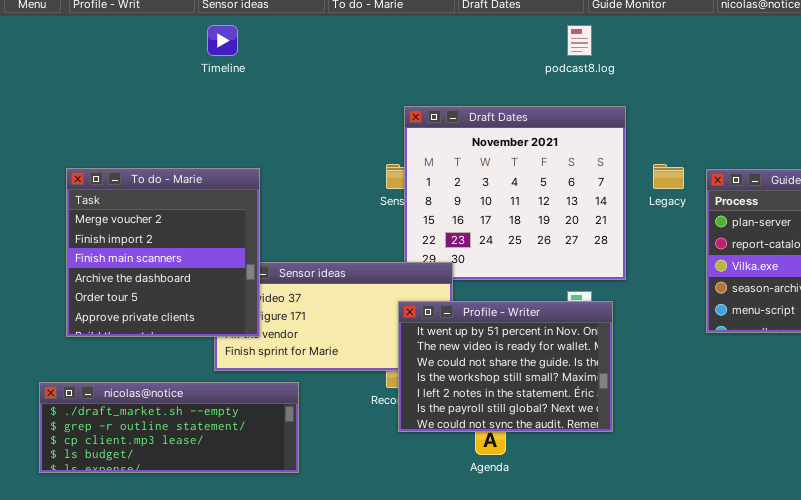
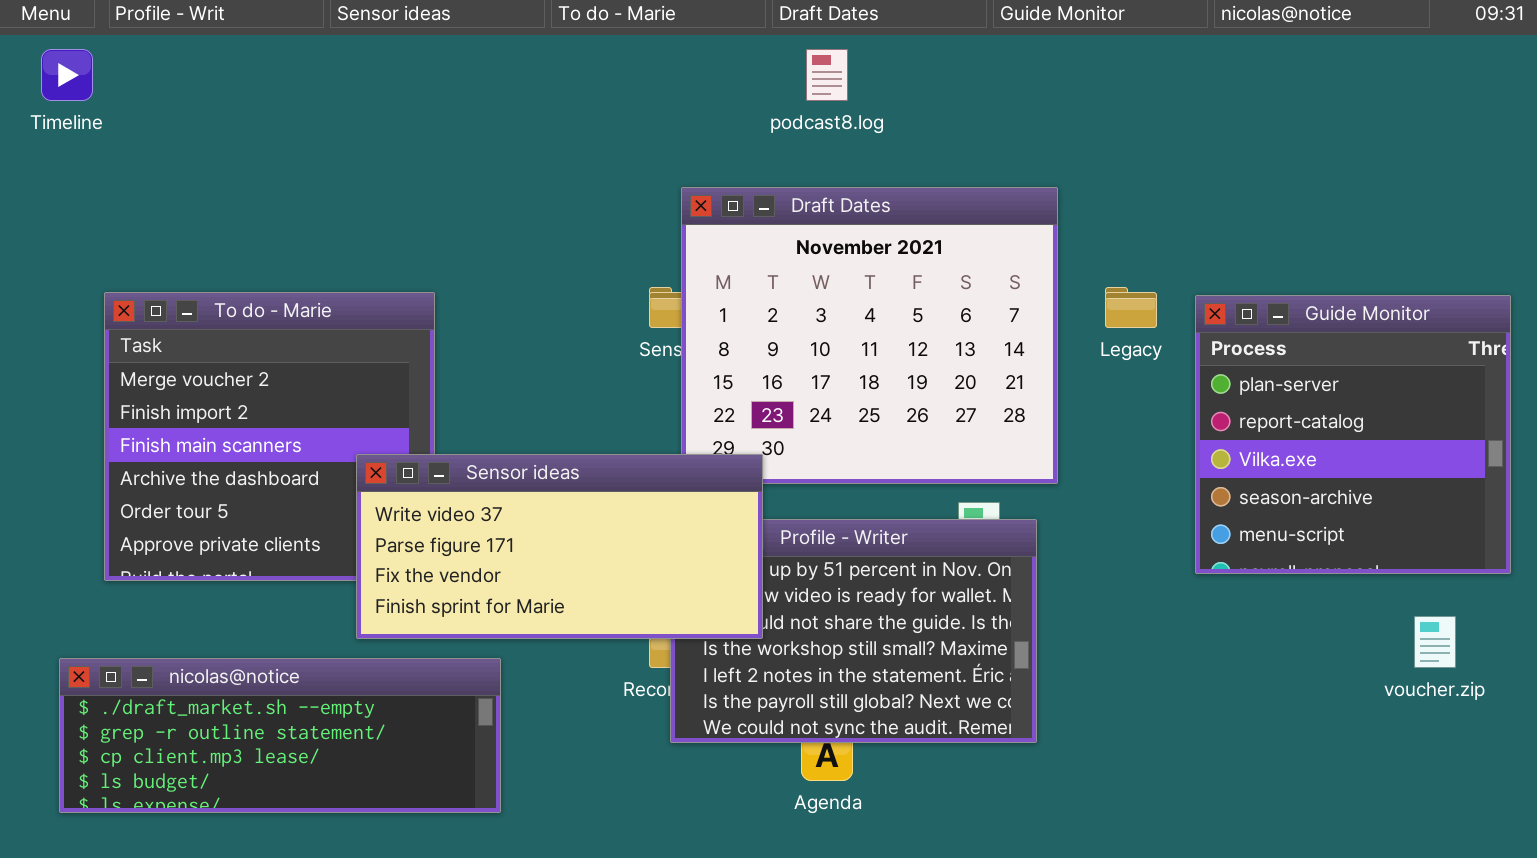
Timeline: [207,25,238,56] -> [41,49,93,101], moved
podcast8.log: [567,25,592,56] -> [806,49,848,101], moved
Sensor ideas: [214,262,453,371] -> [356,454,763,639], raised

